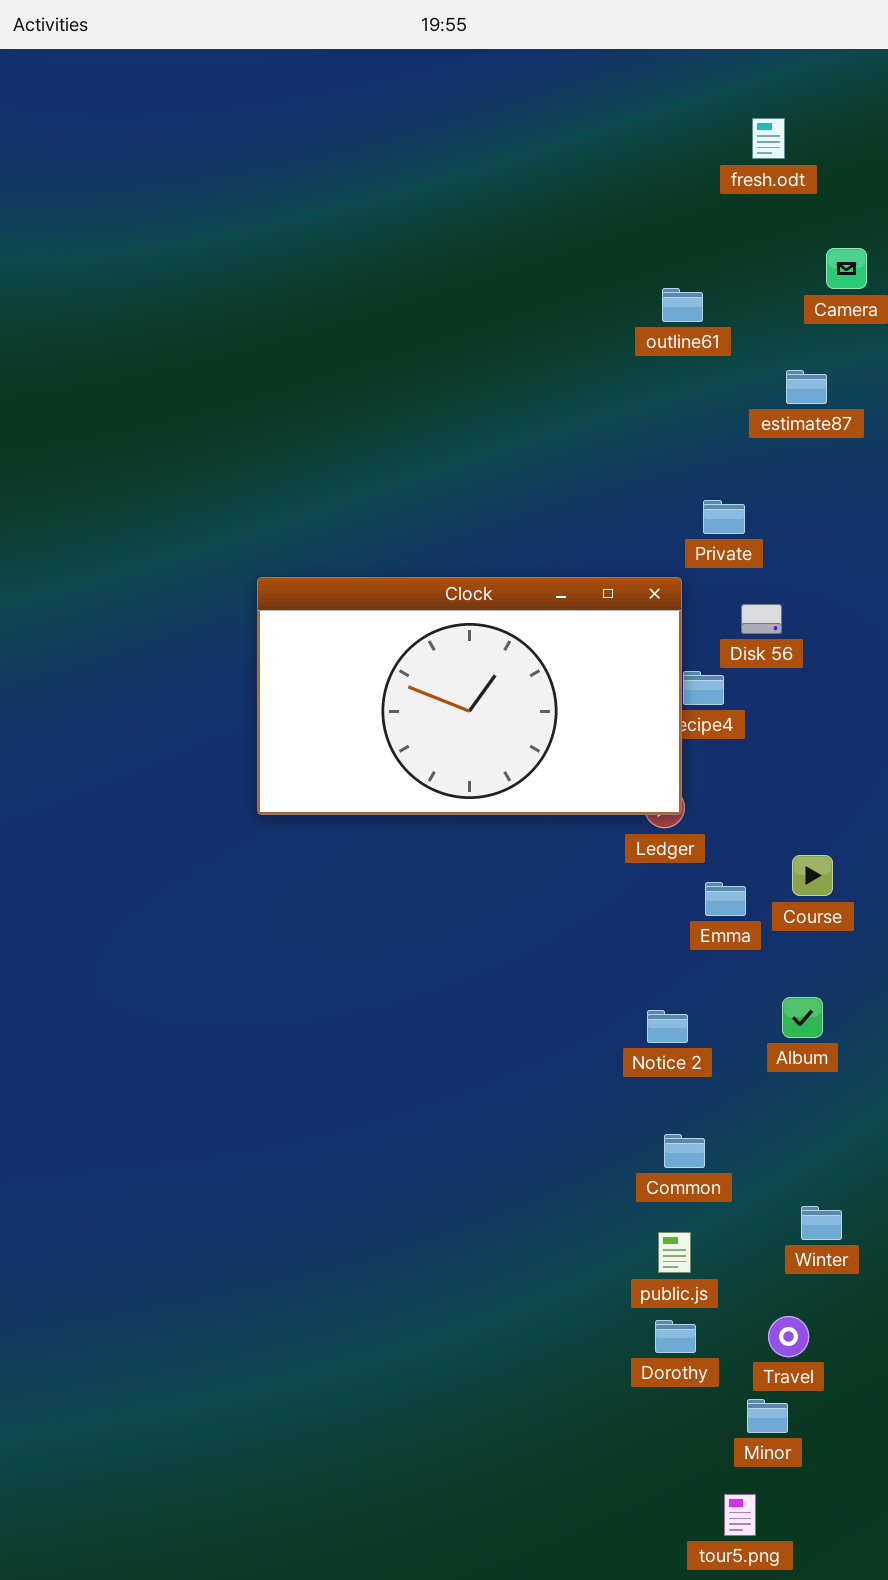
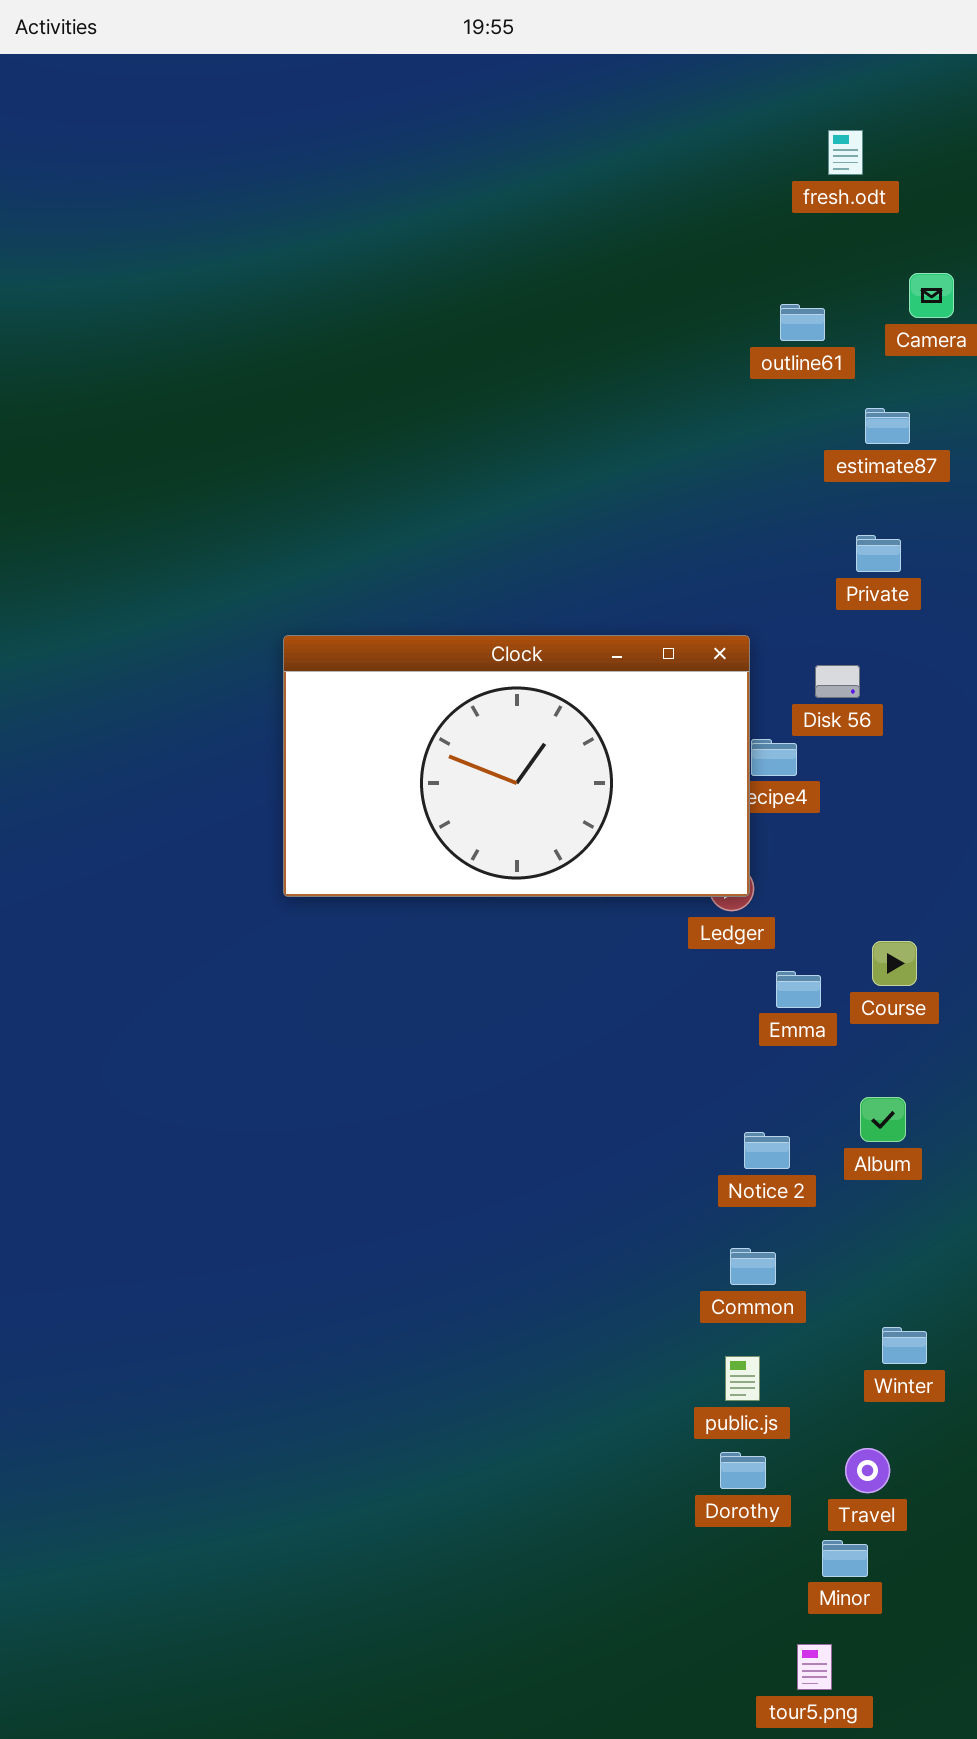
outline61: [662,288,703,322] -> [780,304,825,341], moved
Private: [703,500,745,534] -> [856,535,901,572], moved
Notice 2: [647,1010,688,1043] -> [744,1132,790,1169], moved

